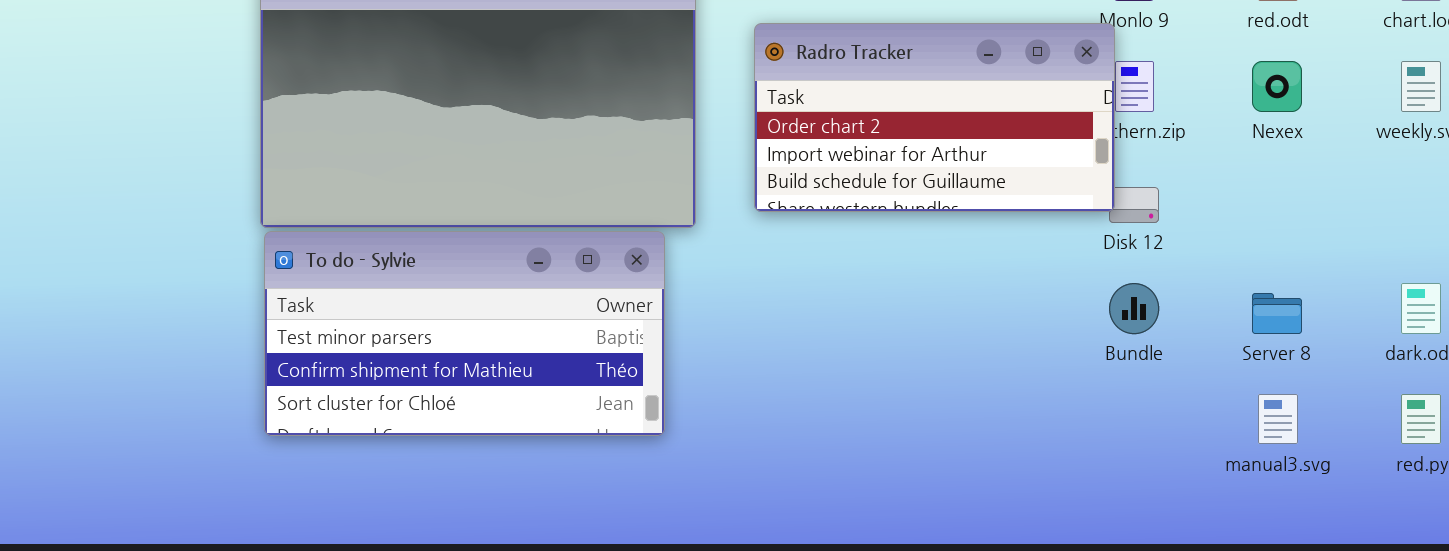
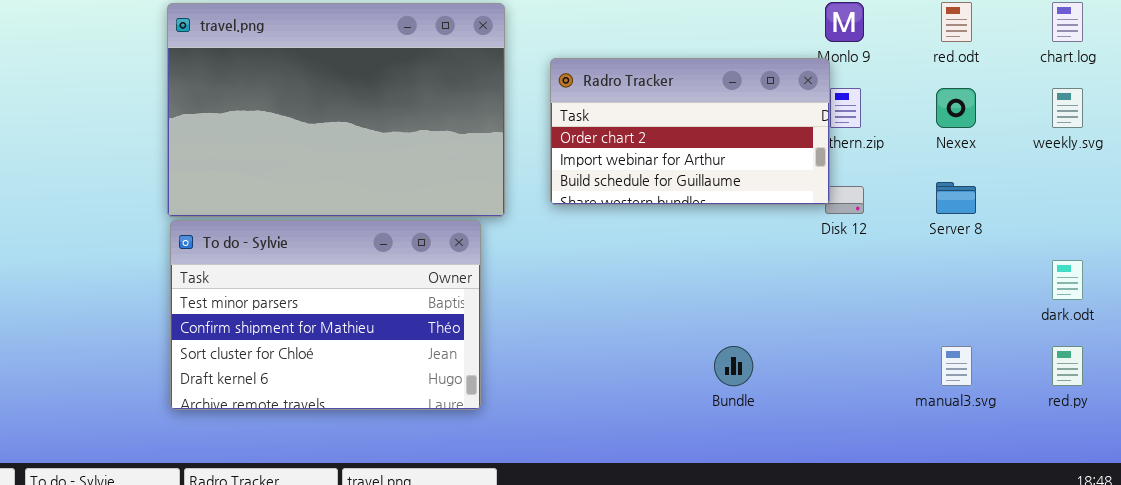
To do - Sylvie: [264,231,665,436] -> [170,220,481,410], resized
Bundle: [1109,283,1159,334] -> [714,346,753,386], moved
Server 8: [1252,293,1302,334] -> [936,182,976,214], moved

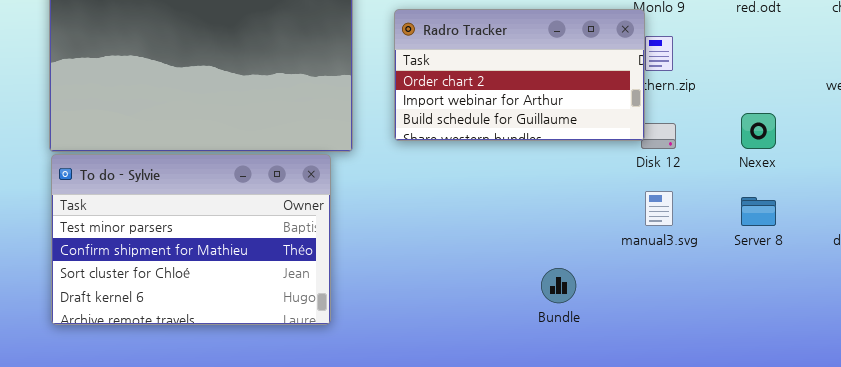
Nexex: [936,88,976,128] -> [741,113,776,149], moved
Server 8: [936,182,976,214] -> [741,197,776,226], moved
manual3.svg: [941,346,972,386] -> [645,191,673,226], moved

